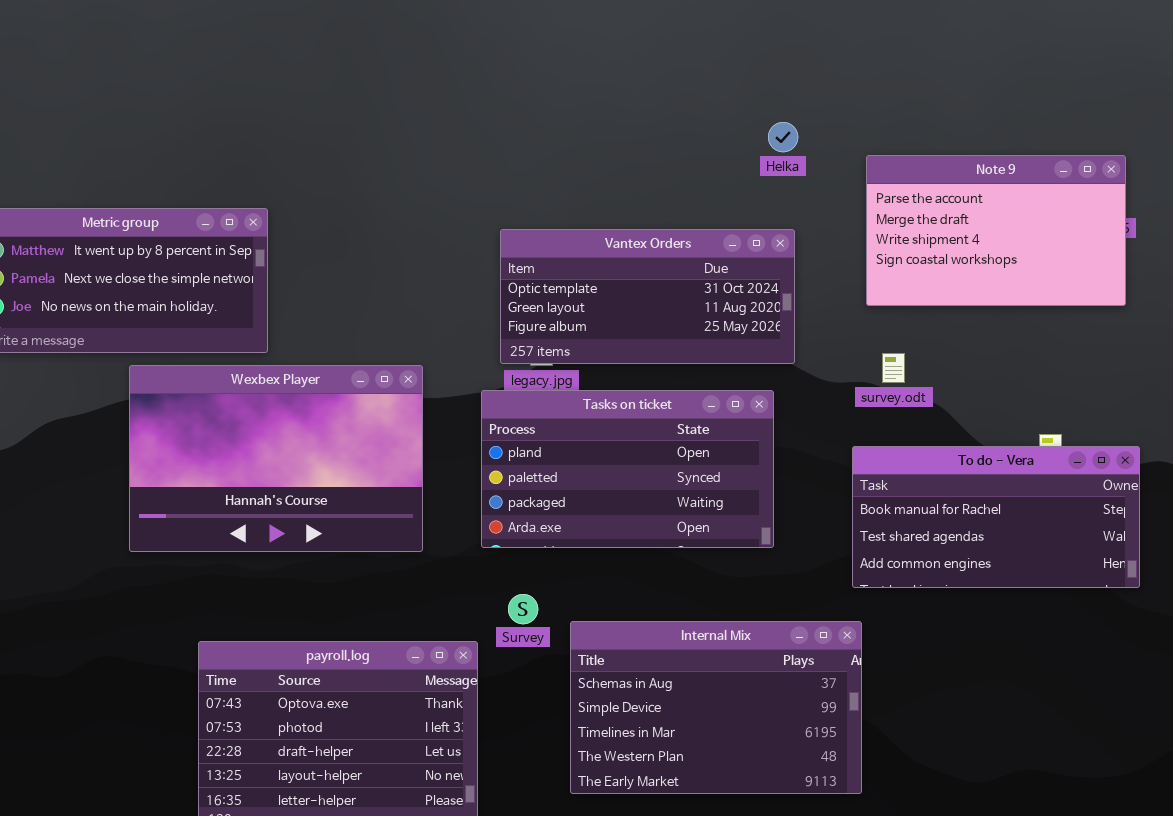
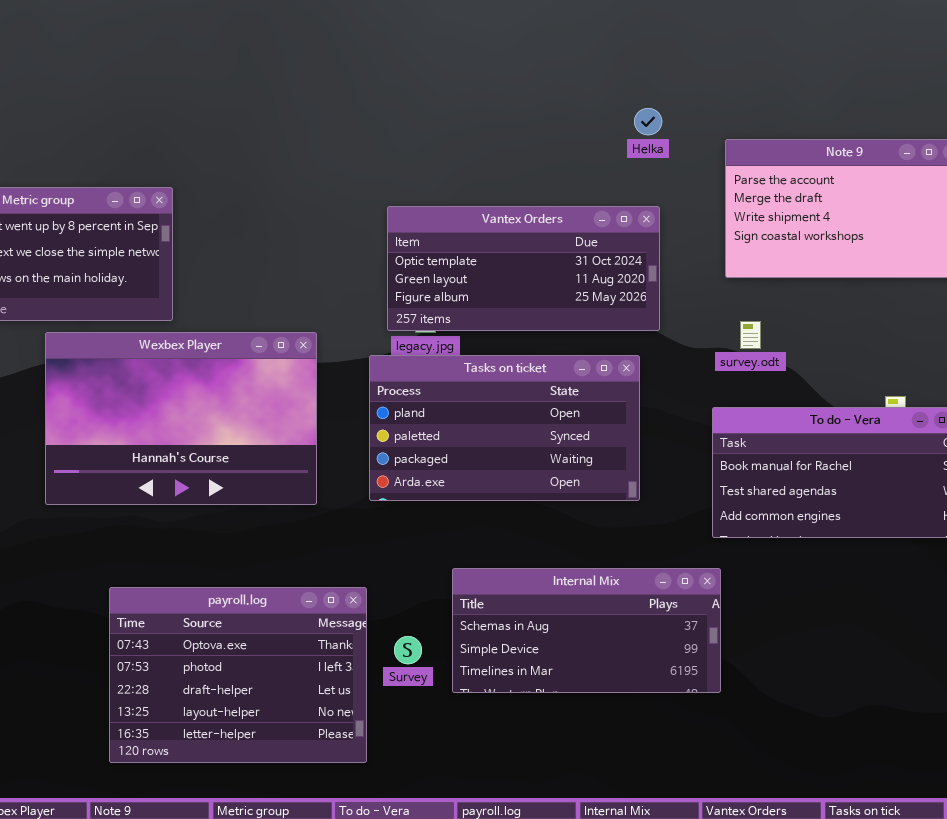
Survey: [508,594,538,624] -> [394,636,422,664], moved
Internal Mix: [570,621,862,794] -> [452,568,721,693], resized

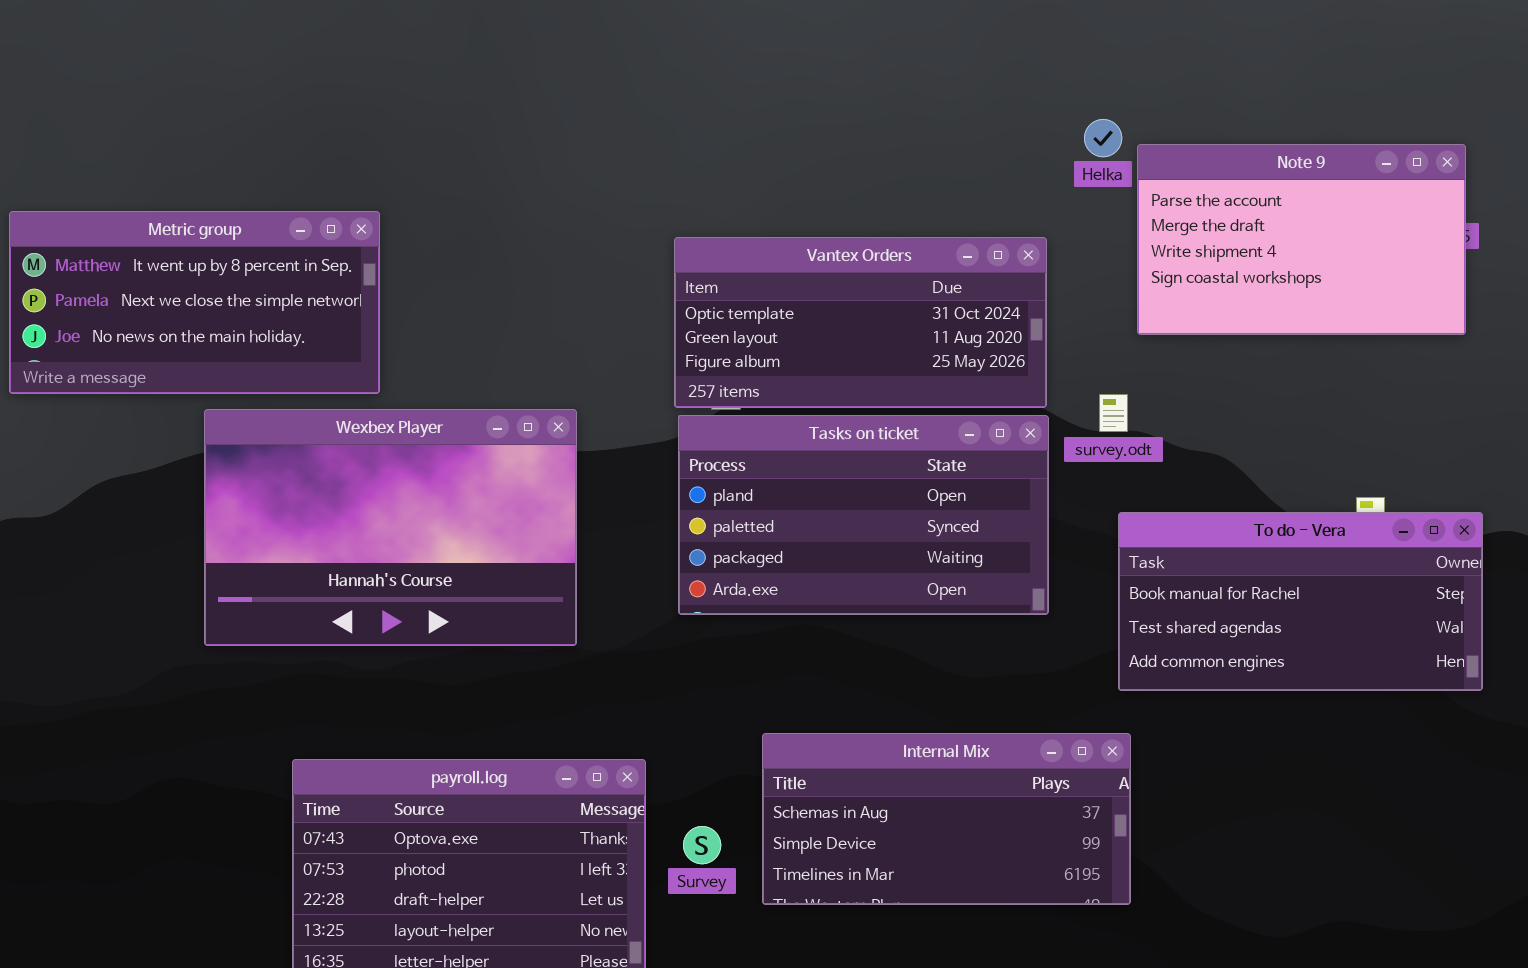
Helka: [634,108,662,135] -> [1084,119,1122,157], moved
survey.odt: [740,321,761,349] -> [1099,394,1128,432], moved
Tasks on ticket: [369,355,640,501] -> [678,415,1049,615], moved

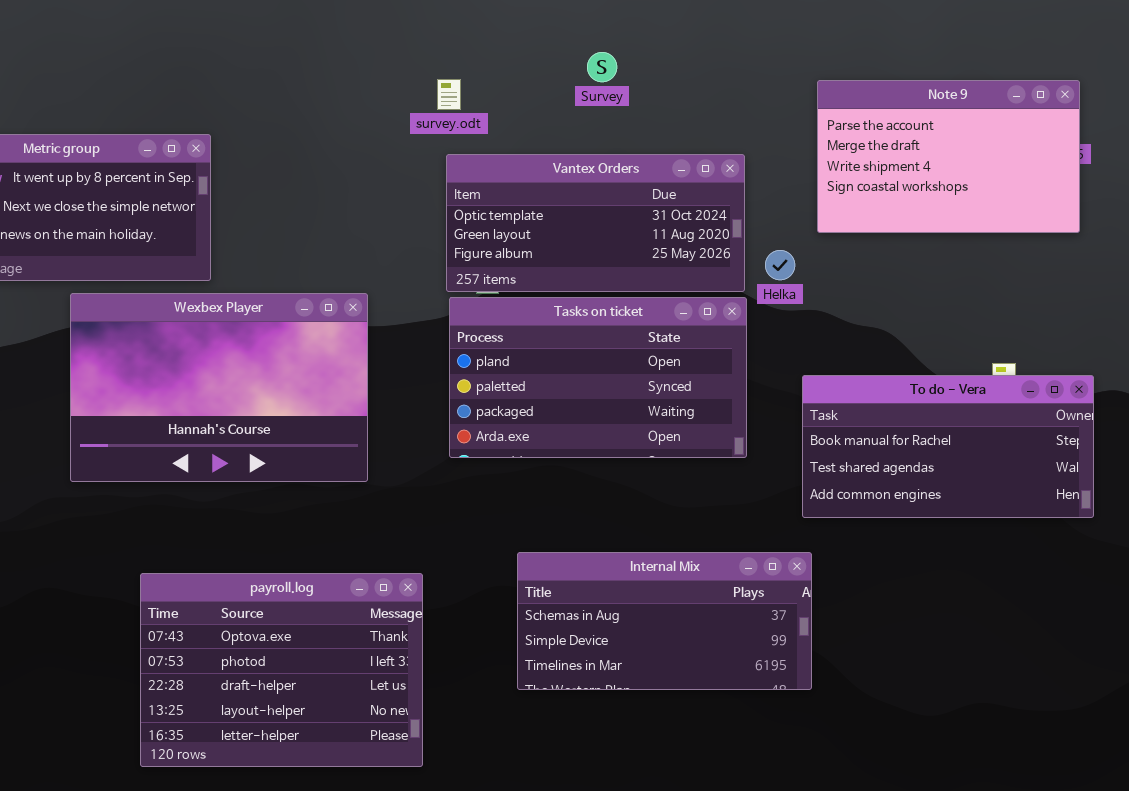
Helka: [1084,119,1122,157] -> [765,250,795,280], moved
survey.odt: [1099,394,1128,432] -> [437,79,461,110], moved
Survey: [683,826,721,864] -> [587,52,617,82], moved

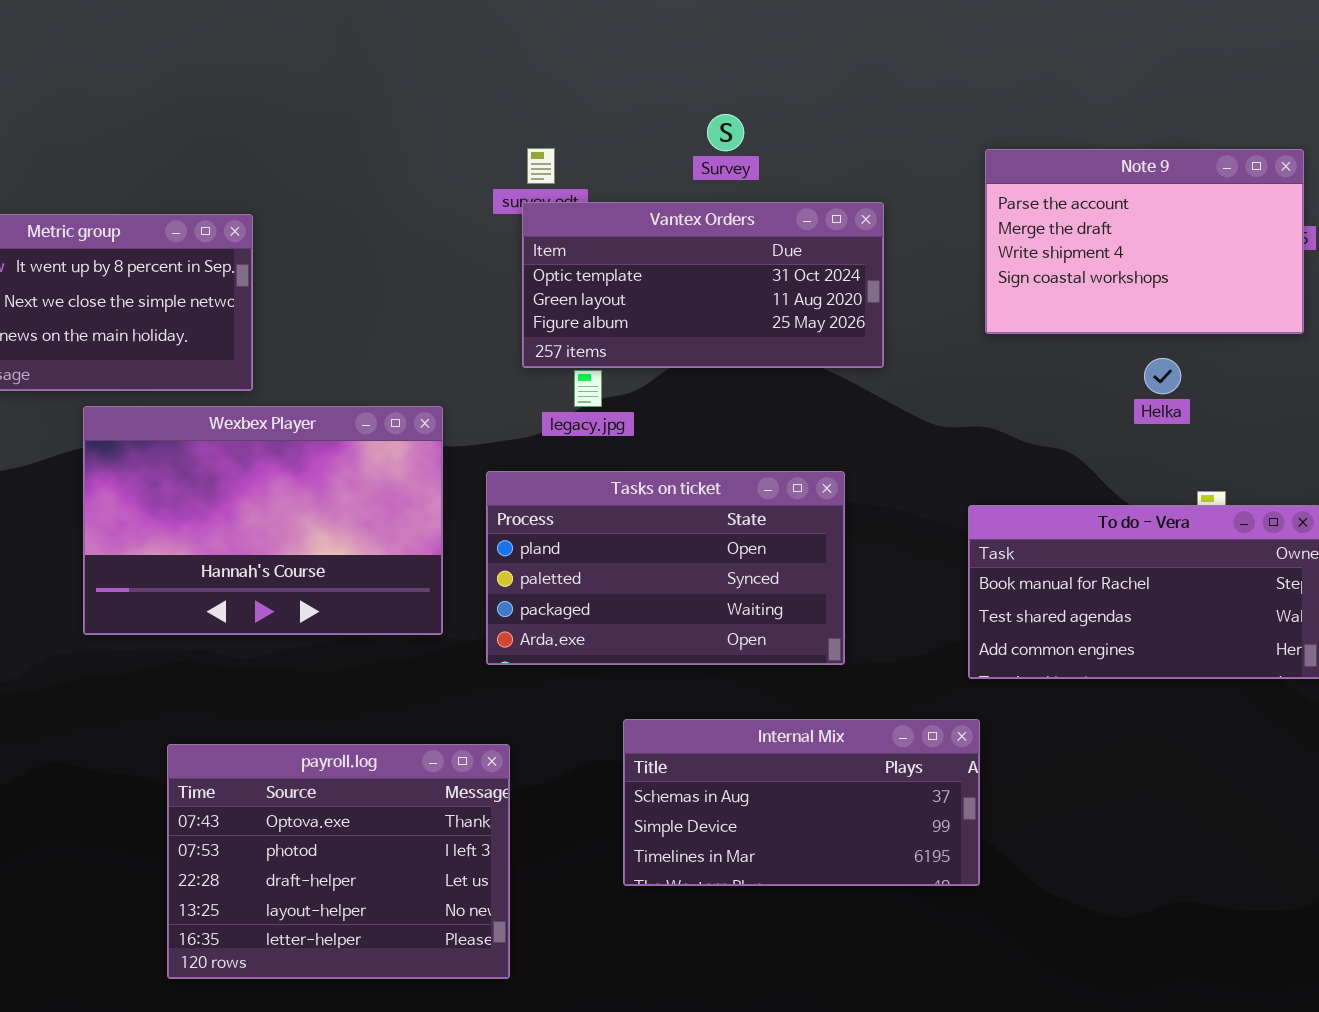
Vantex Orders: [446,154,745,292] -> [522,202,884,368], moved
Helka: [765,250,795,280] -> [1144,358,1181,394], moved
Tasks on ticket: [449,297,747,458] -> [486,471,845,665], moved

